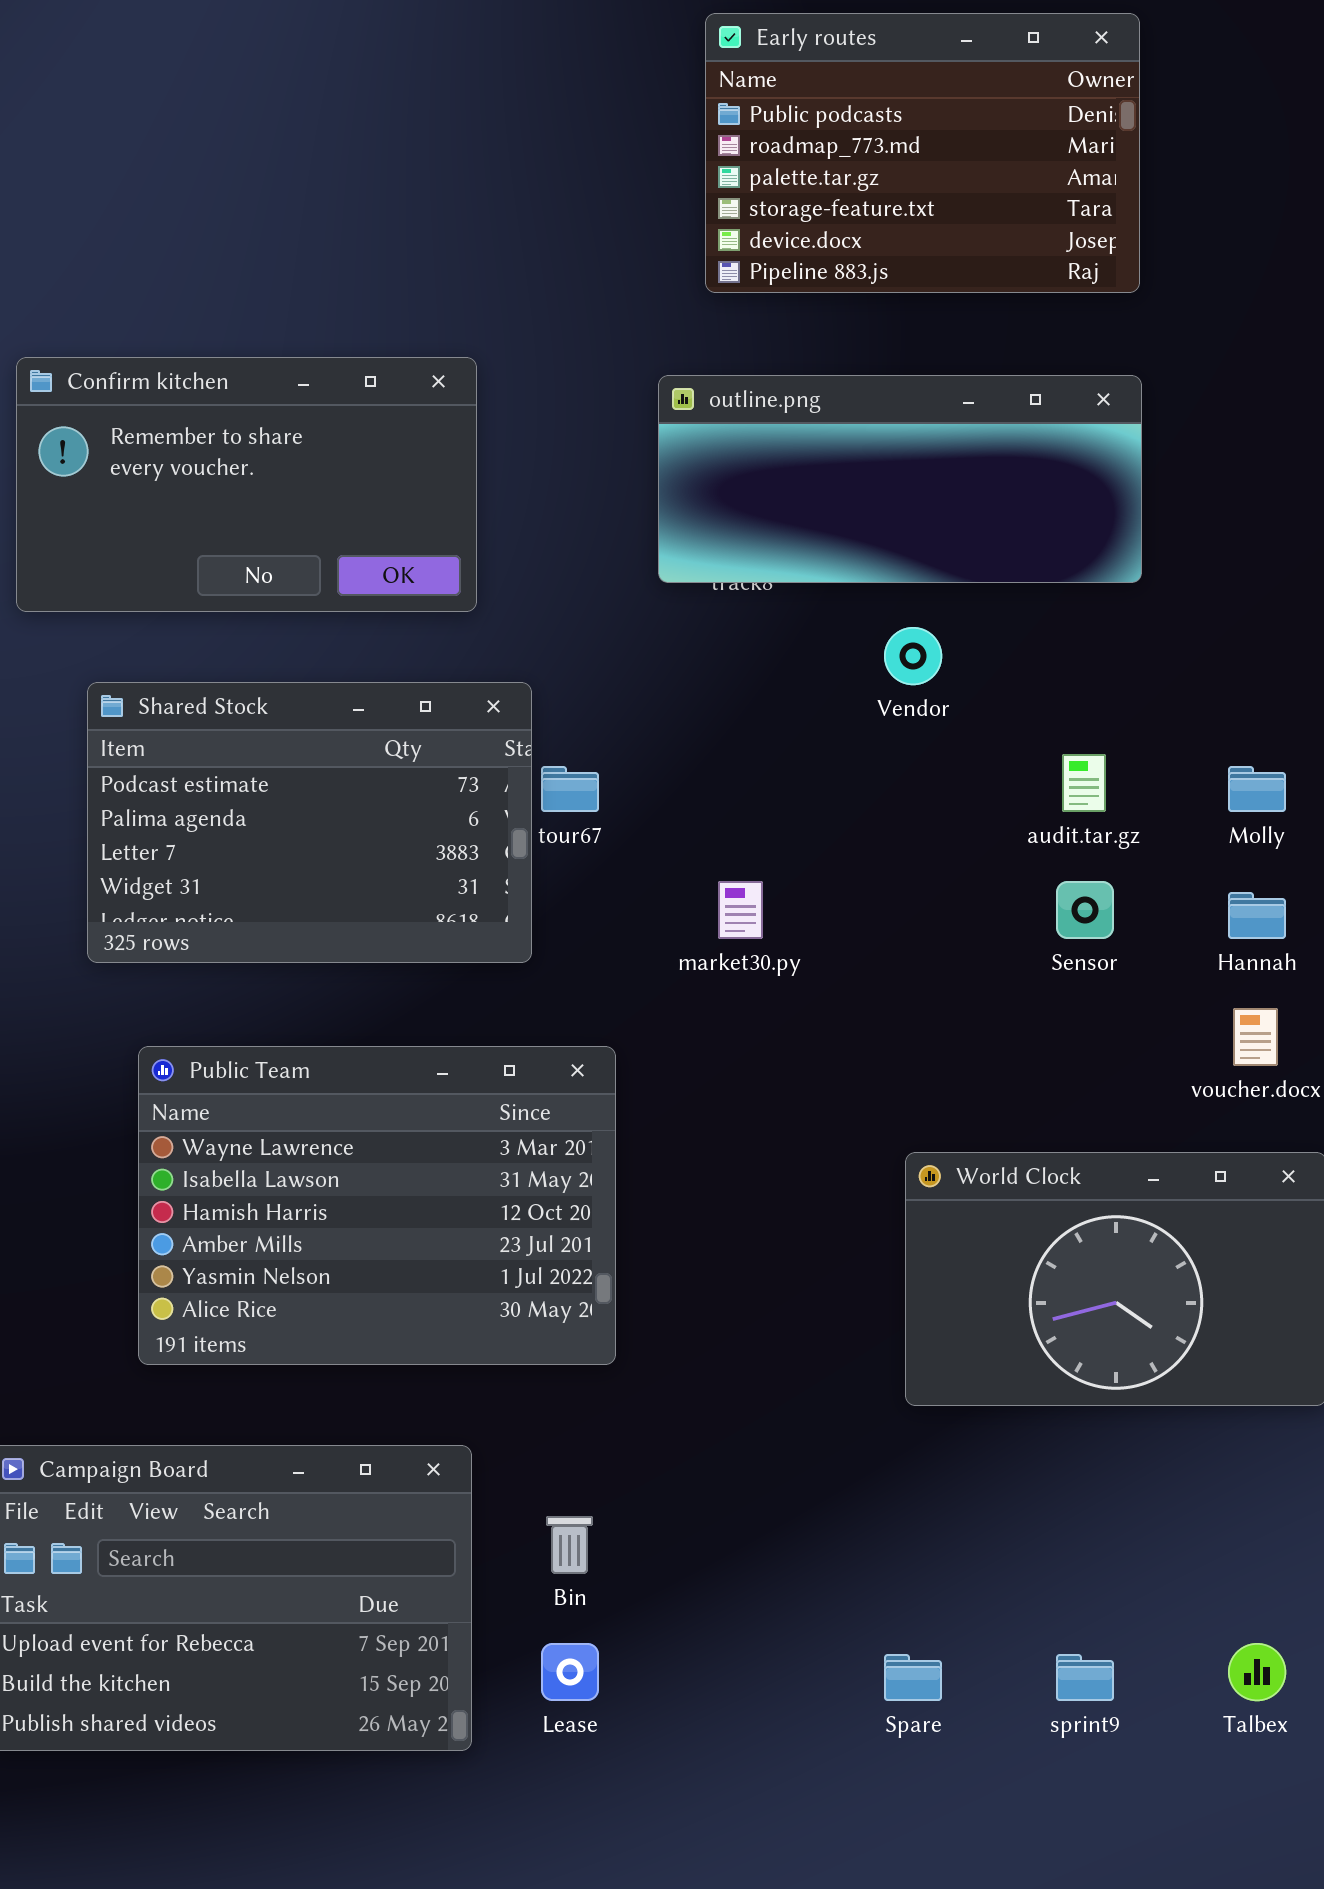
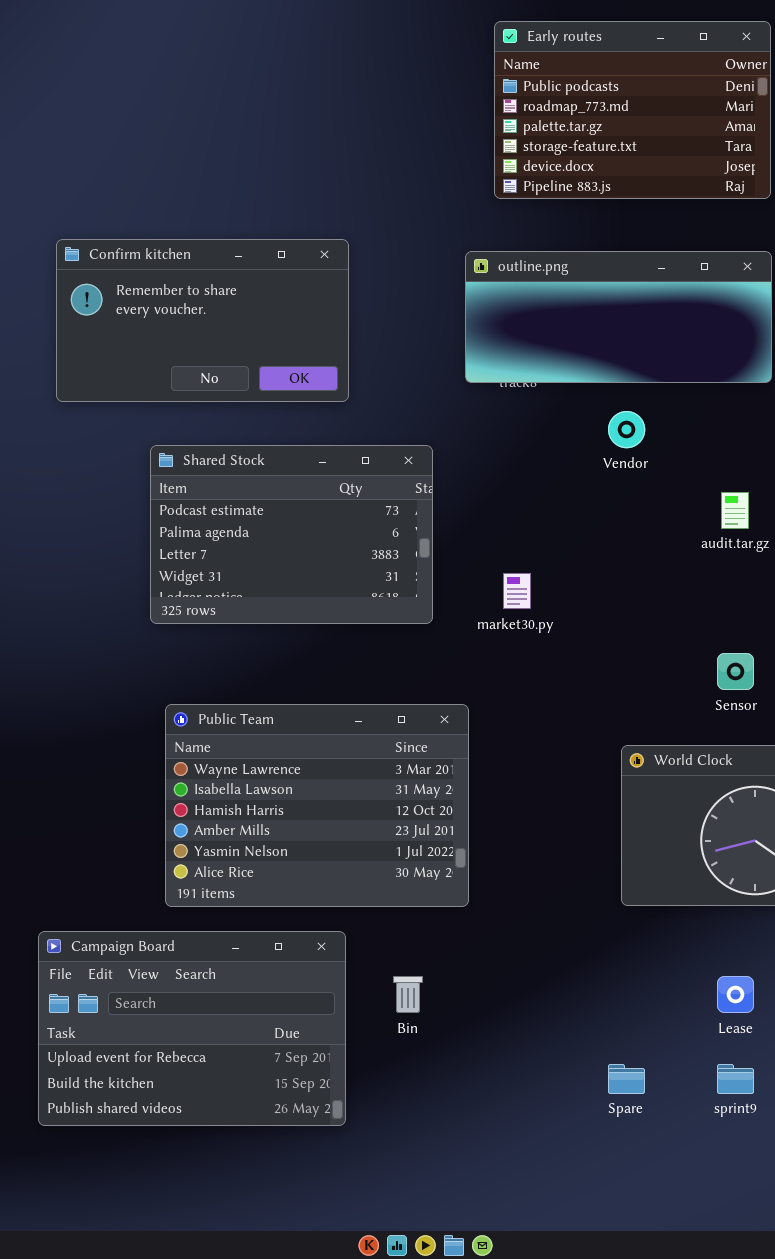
Shared Stock: [87,682,532,963] -> [150,445,433,624], moved
Sensor: [1056,881,1114,939] -> [717,653,754,690], moved
Public Team: [138,1046,616,1365] -> [165,704,469,907], moved
Lease: [541,1643,599,1701] -> [717,976,754,1013], moved

